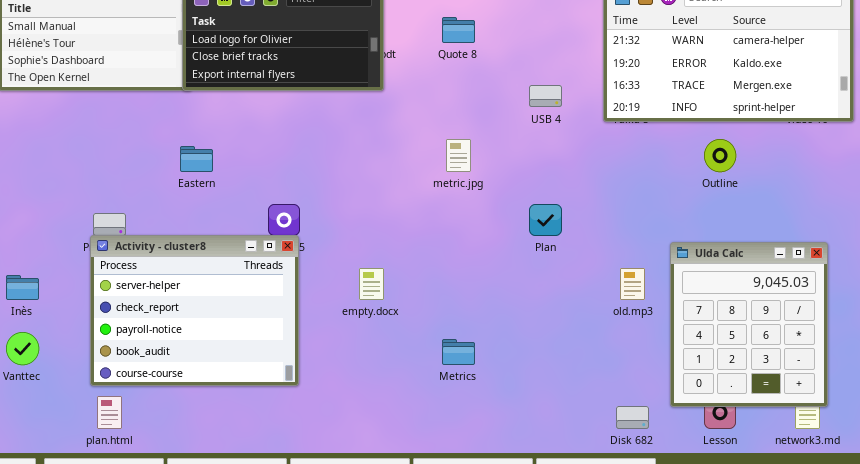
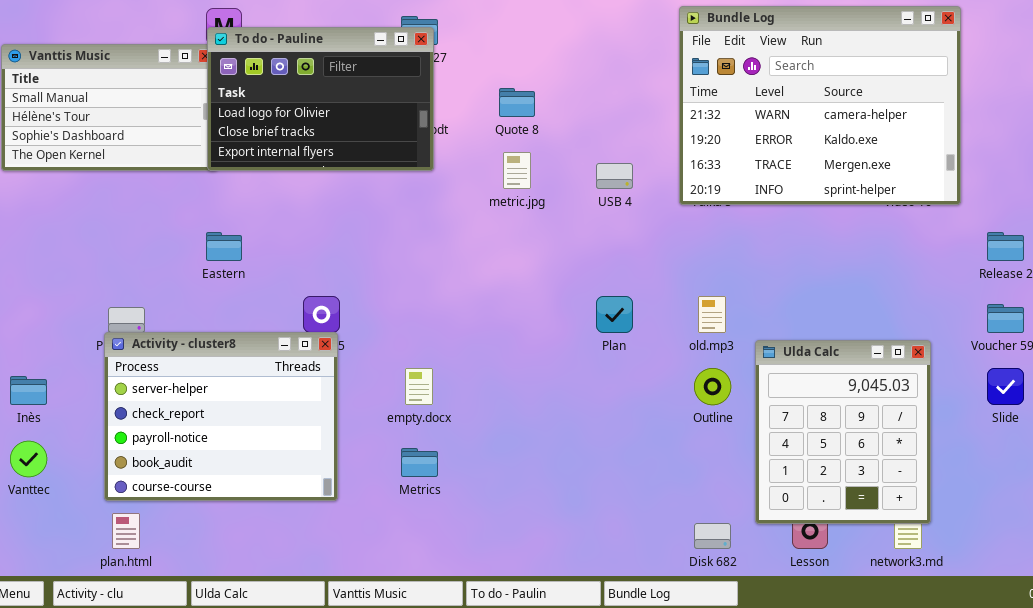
metric.jpg: [446,139,471,172] -> [503,152,531,189], moved
Outline: [704,139,736,172] -> [694,368,731,405], moved
old.mp3: [620,268,645,300] -> [698,296,726,333], moved
Metrics: [442,339,475,365] -> [401,448,438,477], moved

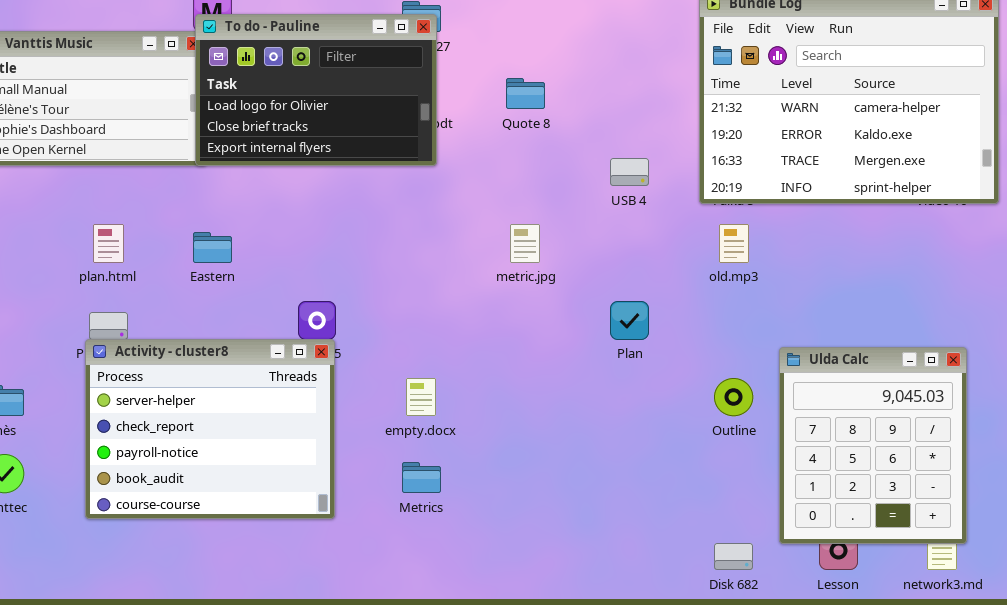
metric.jpg: [503,152,531,189] -> [510,224,540,263], moved
old.mp3: [698,296,726,333] -> [719,224,749,263], moved
plan.html: [112,513,140,549] -> [93,224,124,263], moved

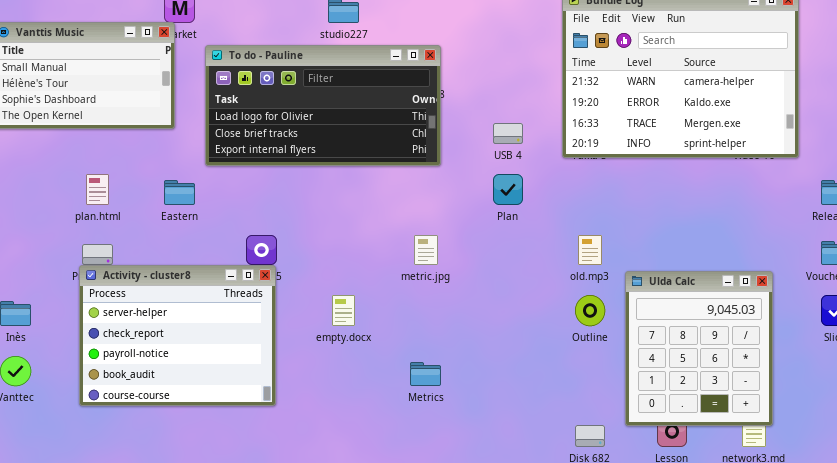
To do - Pauline: [195,14,437,166] -> [205,45,441,166], moved, resized
metric.jpg: [510,224,540,263] -> [414,235,438,265], moved
old.mp3: [719,224,749,263] -> [578,235,602,265], moved
Plan: [610,301,649,340] -> [493,174,523,205], moved
Metrics: [402,462,441,493] -> [410,362,441,386], moved

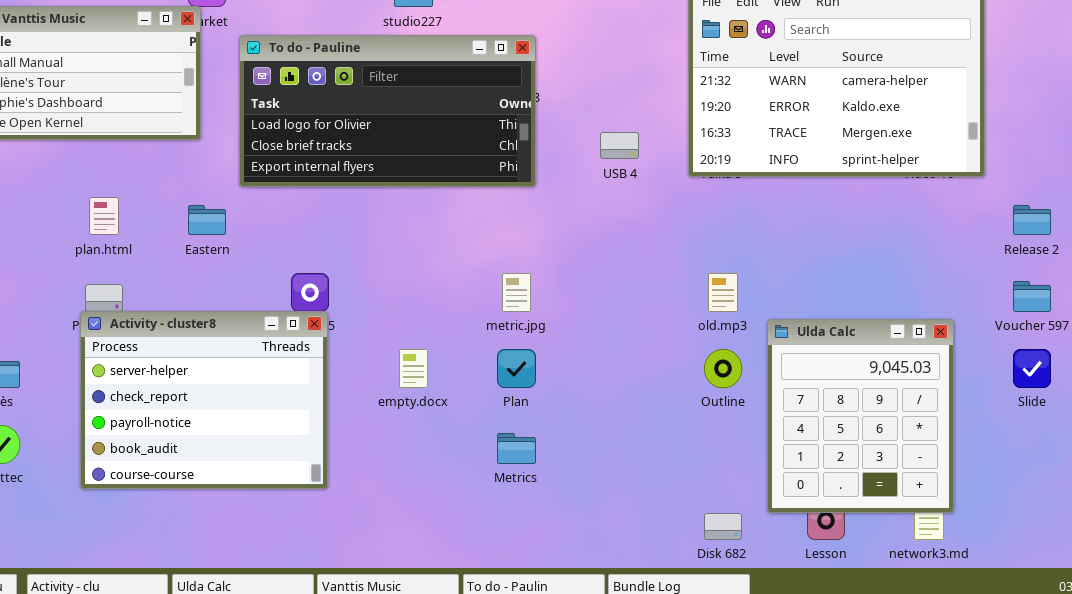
Plan: [493,174,523,205] -> [497,349,536,388], moved

